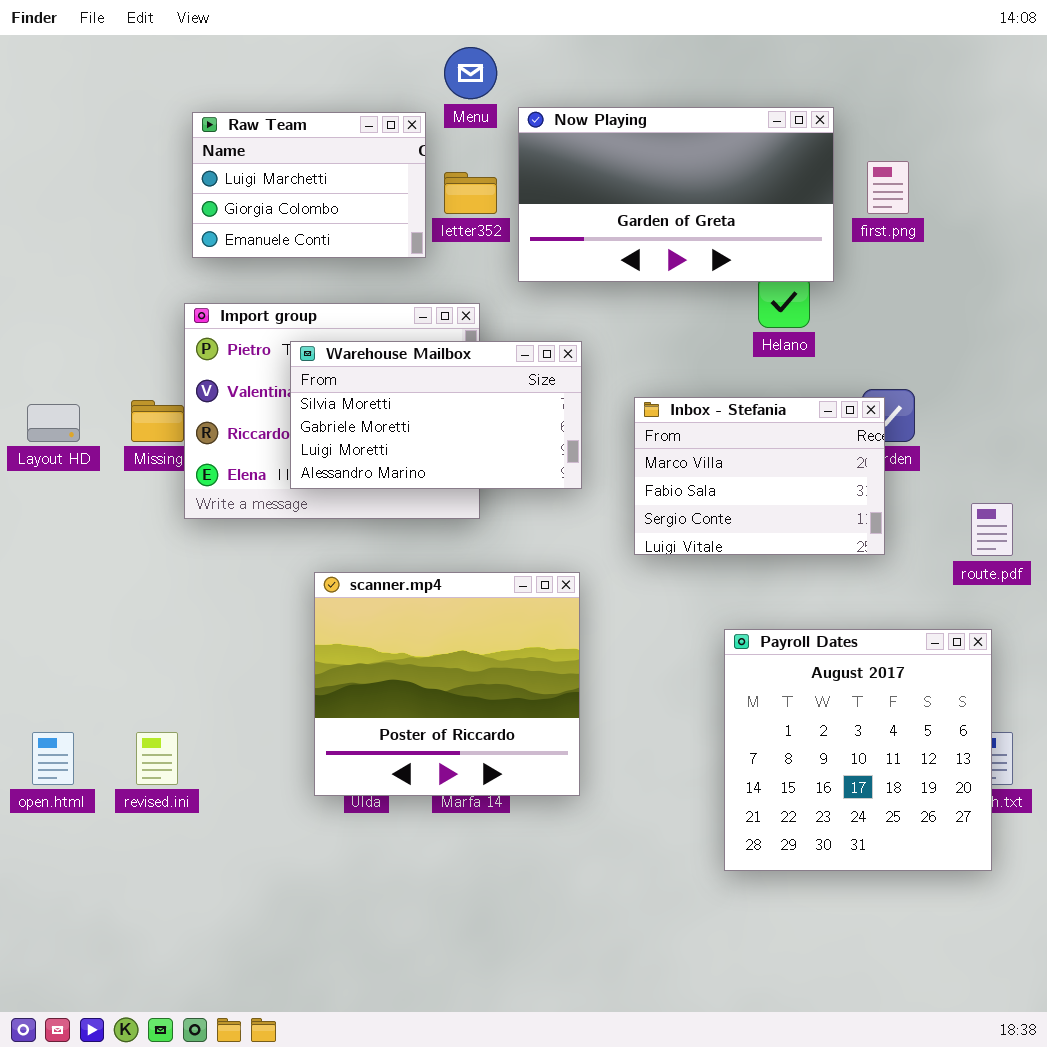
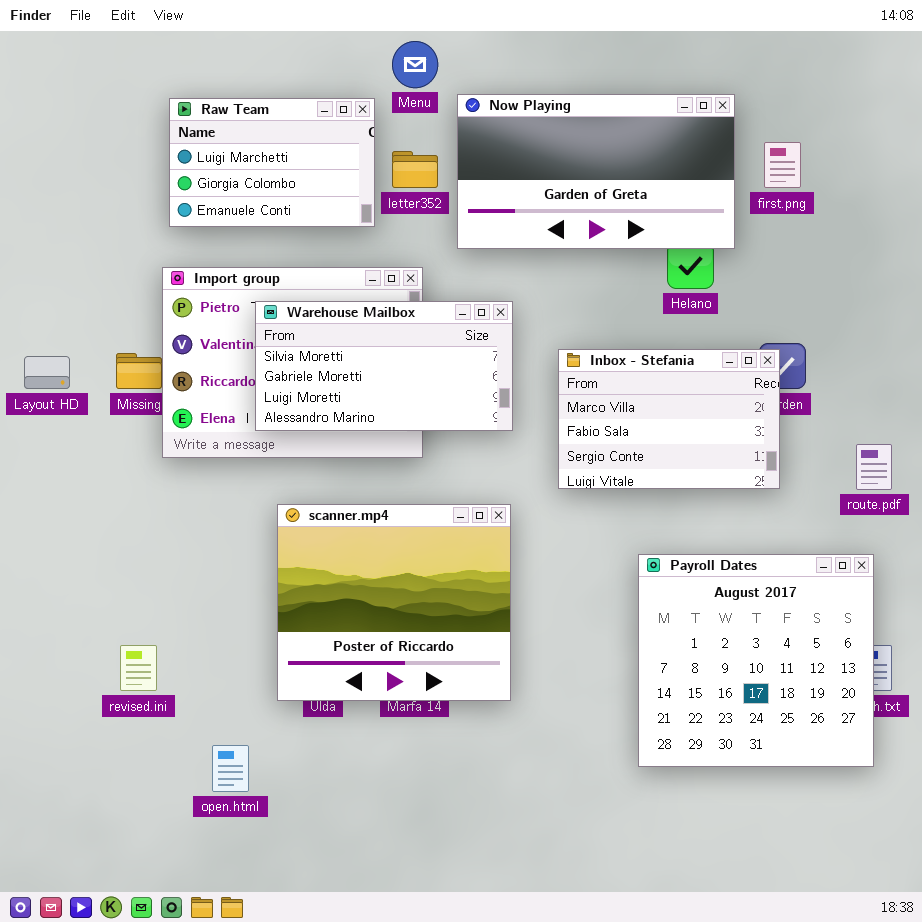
open.html: [32,732,74,785] -> [212,745,249,792], moved

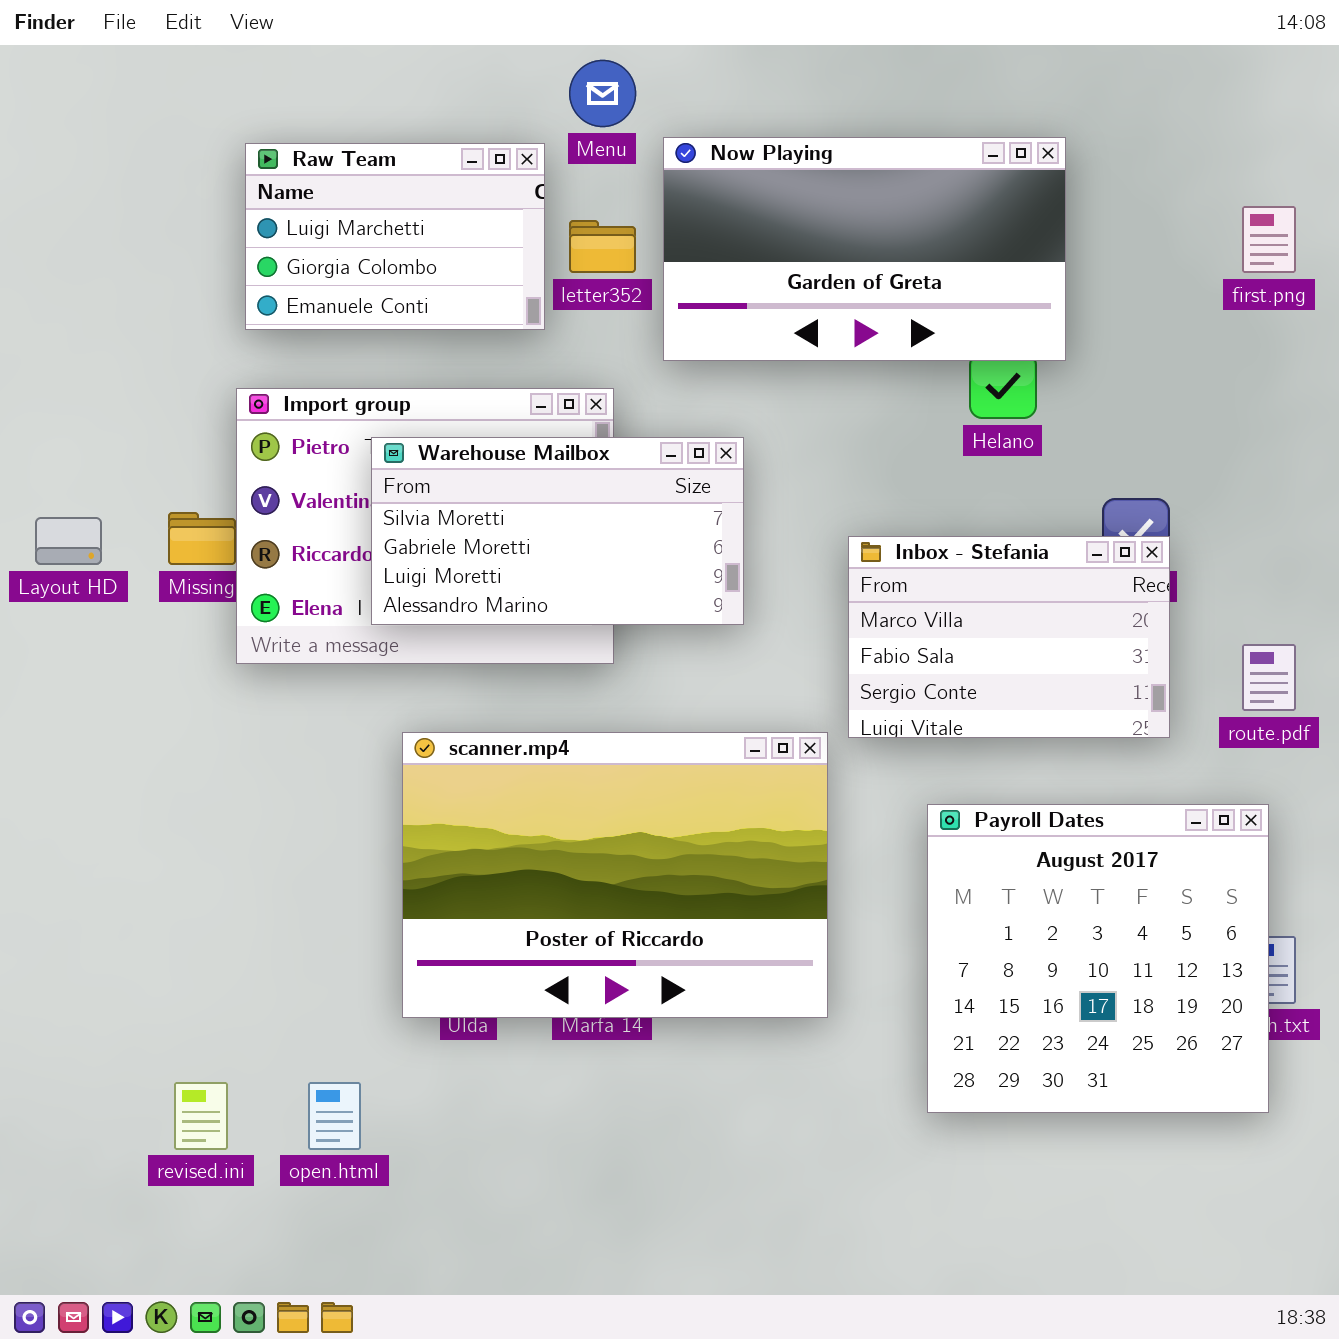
first.png: [764,142,801,188] -> [1242,206,1296,273], moved
Inbox - Stefania: [558,349,780,489] -> [848,536,1170,738], moved
scanner.mp4: [277,504,511,701] -> [402,732,828,1018], resized
revised.ini: [120,645,157,691] -> [174,1082,228,1150], moved

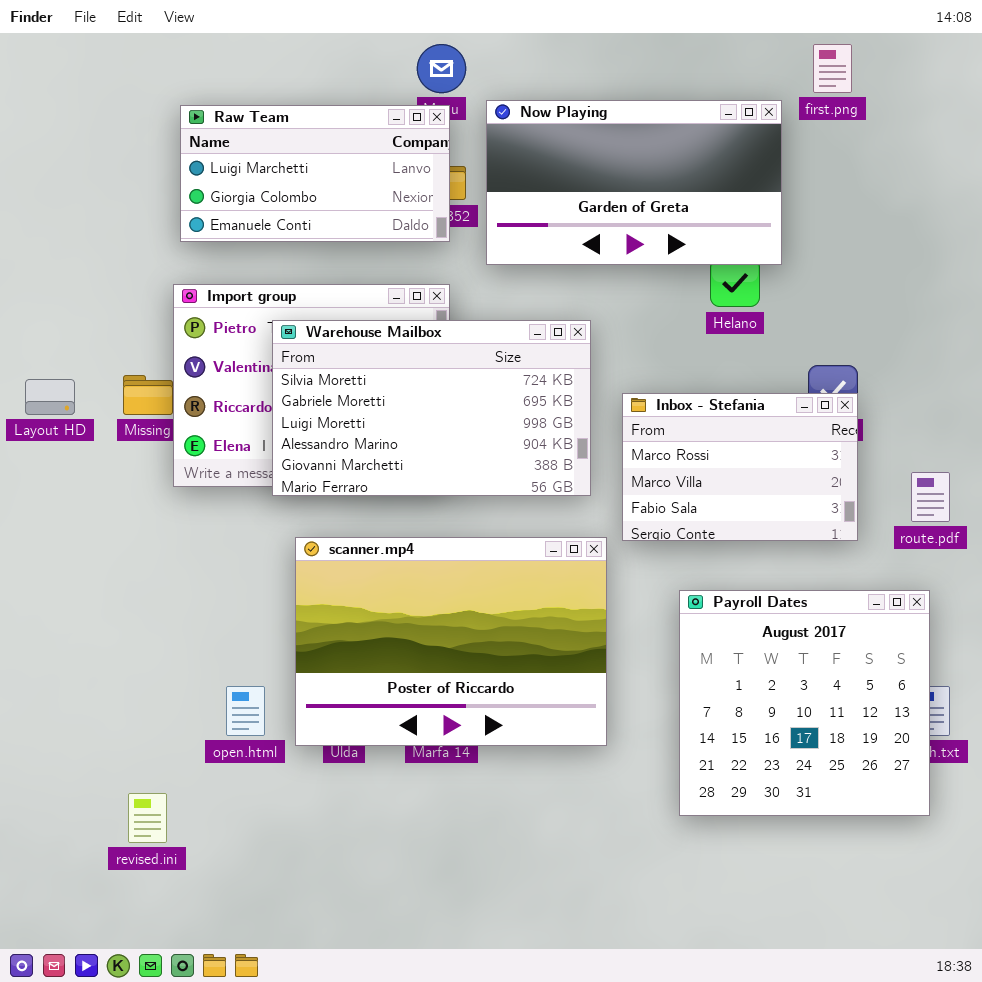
Raw Team: [245,143,545,330] -> [180,105,450,242], resized
first.png: [1242,206,1296,273] -> [813,44,852,93], moved
Warehouse Mailbox: [371,437,744,625] -> [272,320,591,496], resized
Inbox - Stefania: [848,536,1170,738] -> [622,393,858,541], scrolled up 1 row
open.html: [308,1082,361,1150] -> [226,686,265,736], moved

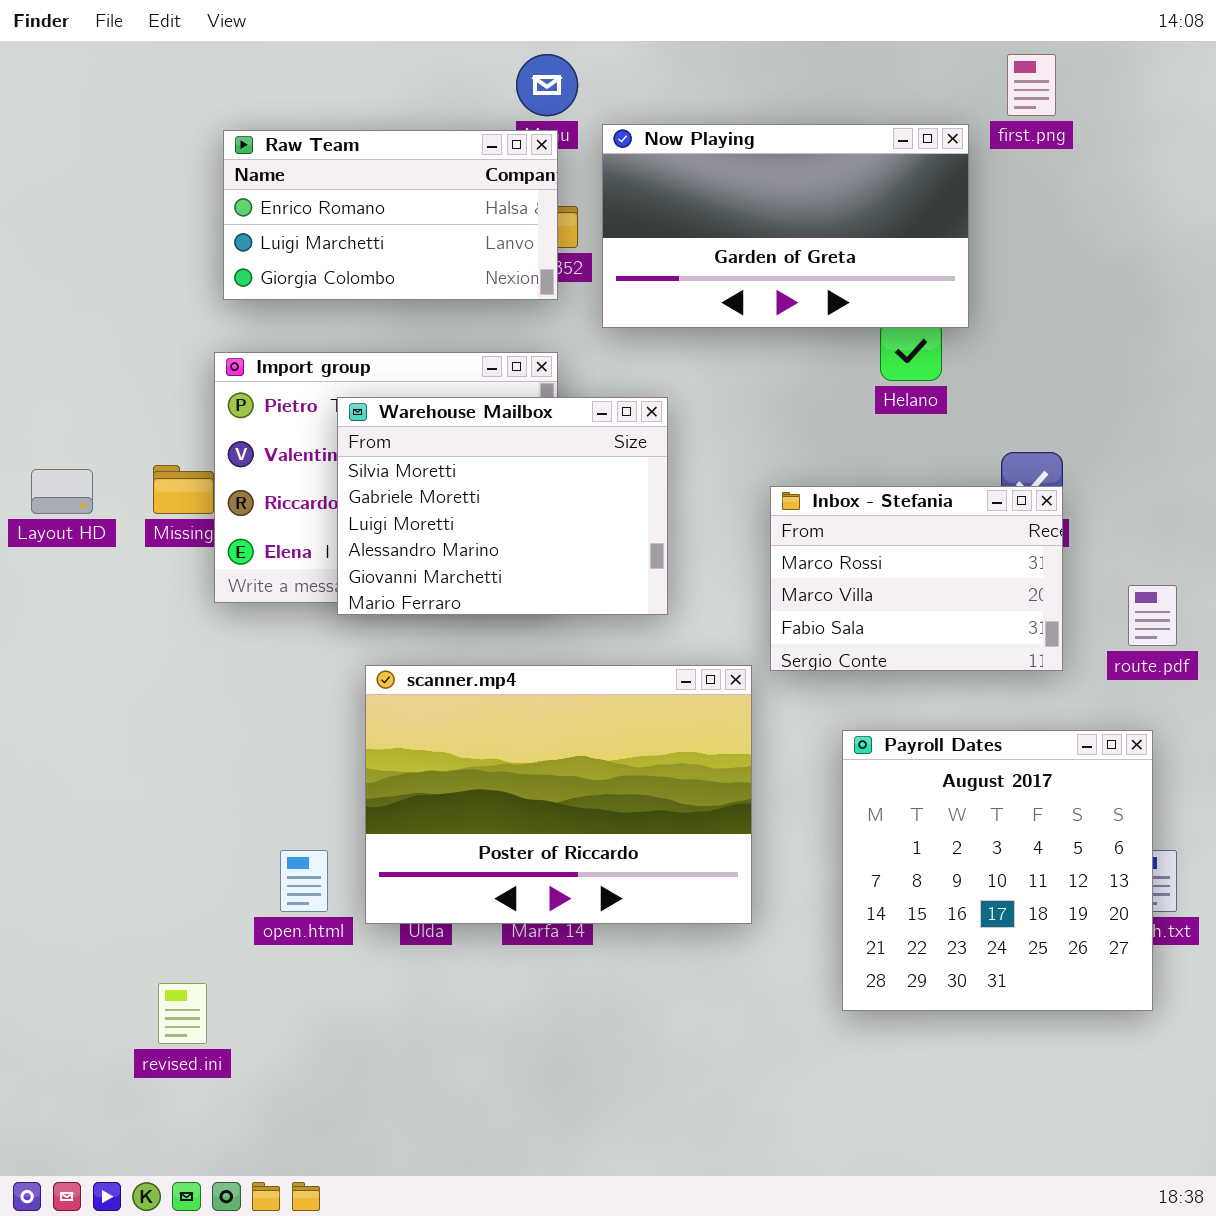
Raw Team: [180,105,450,242] -> [223,130,558,300], scrolled up 1 row
Warehouse Mailbox: [272,320,591,496] -> [337,397,668,615], resized

